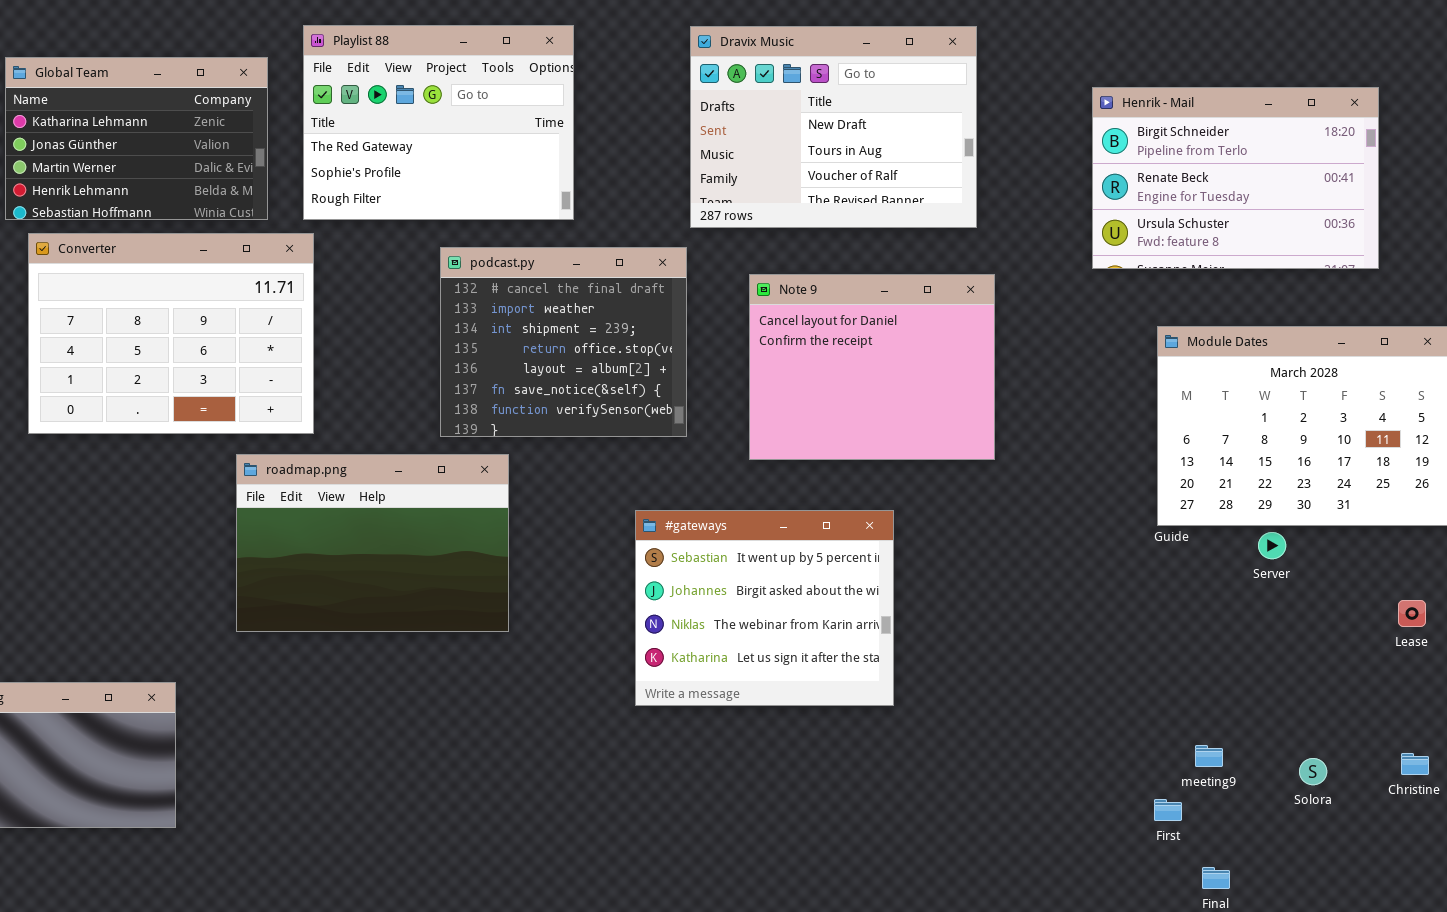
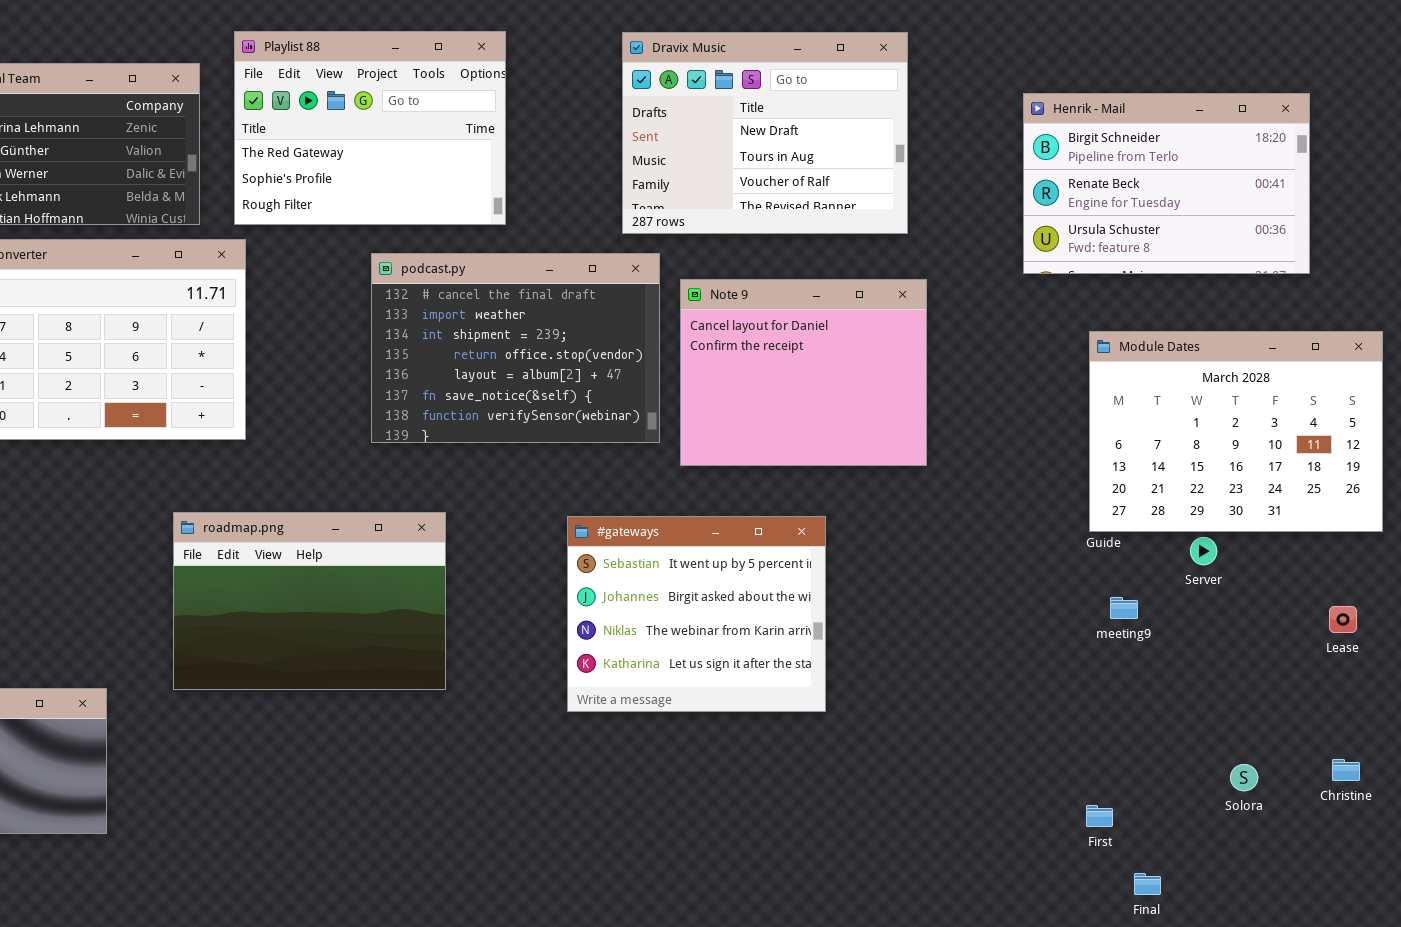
podcast.py: [440,247,687,437] -> [371,253,660,443], resized
roadmap.png: [236,454,509,632] -> [173,512,446,690], moved
meeting9: [1195,745,1223,767] -> [1110,597,1138,619], moved

